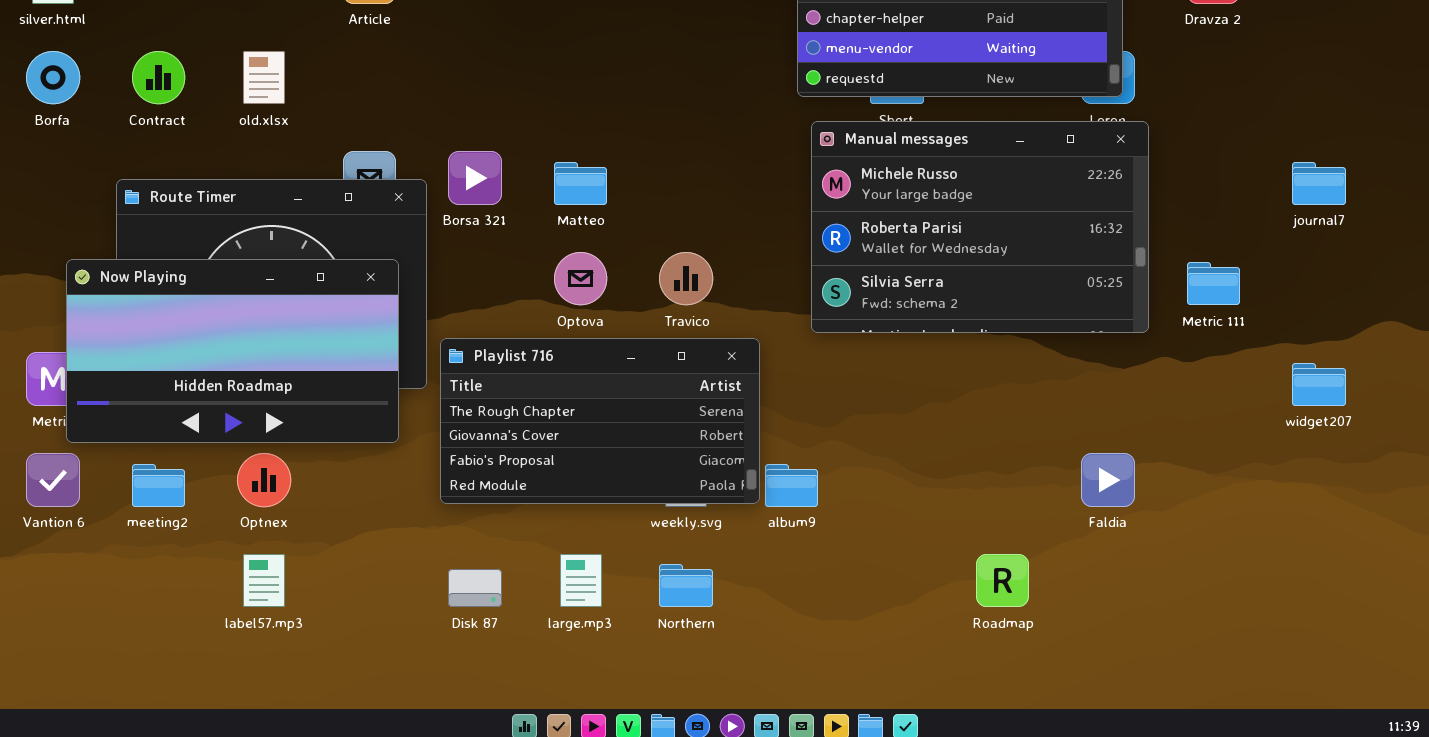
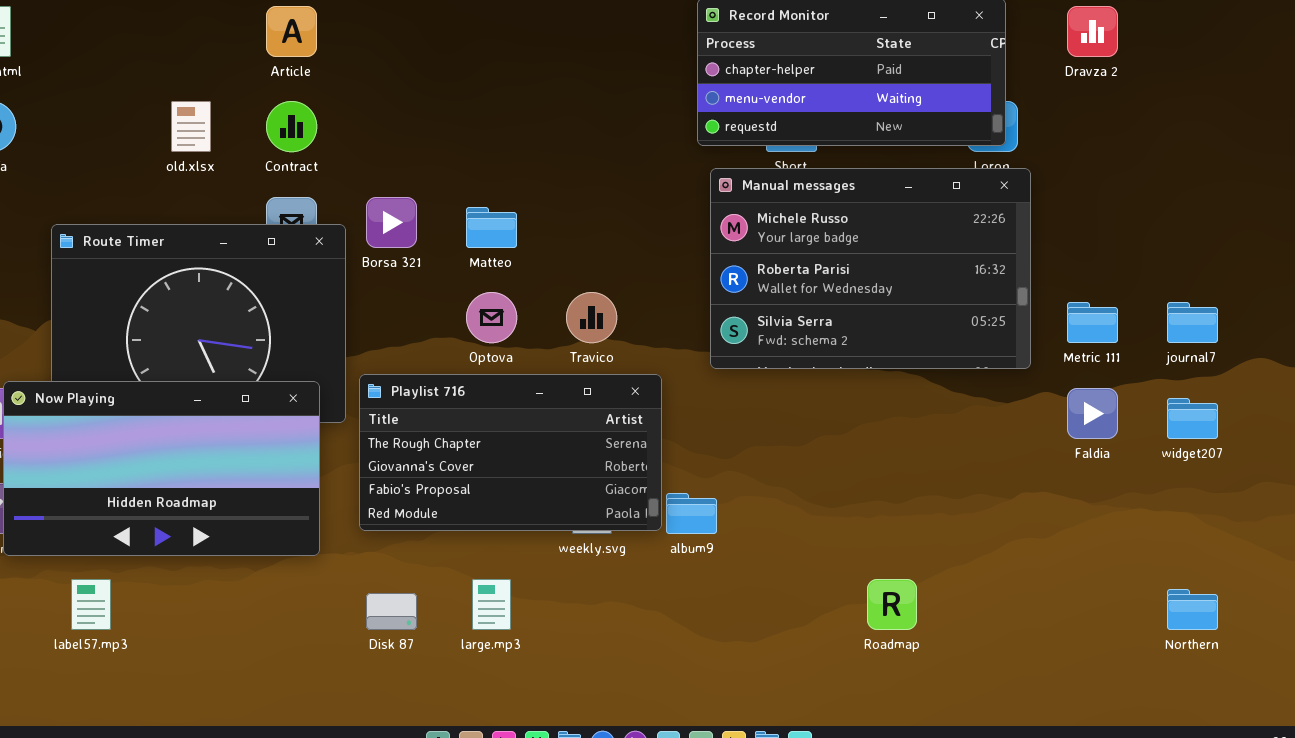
Contract: [132,51,185,104] -> [266,101,317,152], moved
journal7: [1292,162,1346,205] -> [1167,302,1218,343], moved
Now Playing: [66,259,399,443] -> [3,381,320,556], moved
Faldia: [1081,453,1135,507] -> [1067,388,1118,439], moved
label57.mp3: [243,554,285,607] -> [71,579,111,630], moved
Northern: [659,564,713,607] -> [1167,589,1218,630], moved

